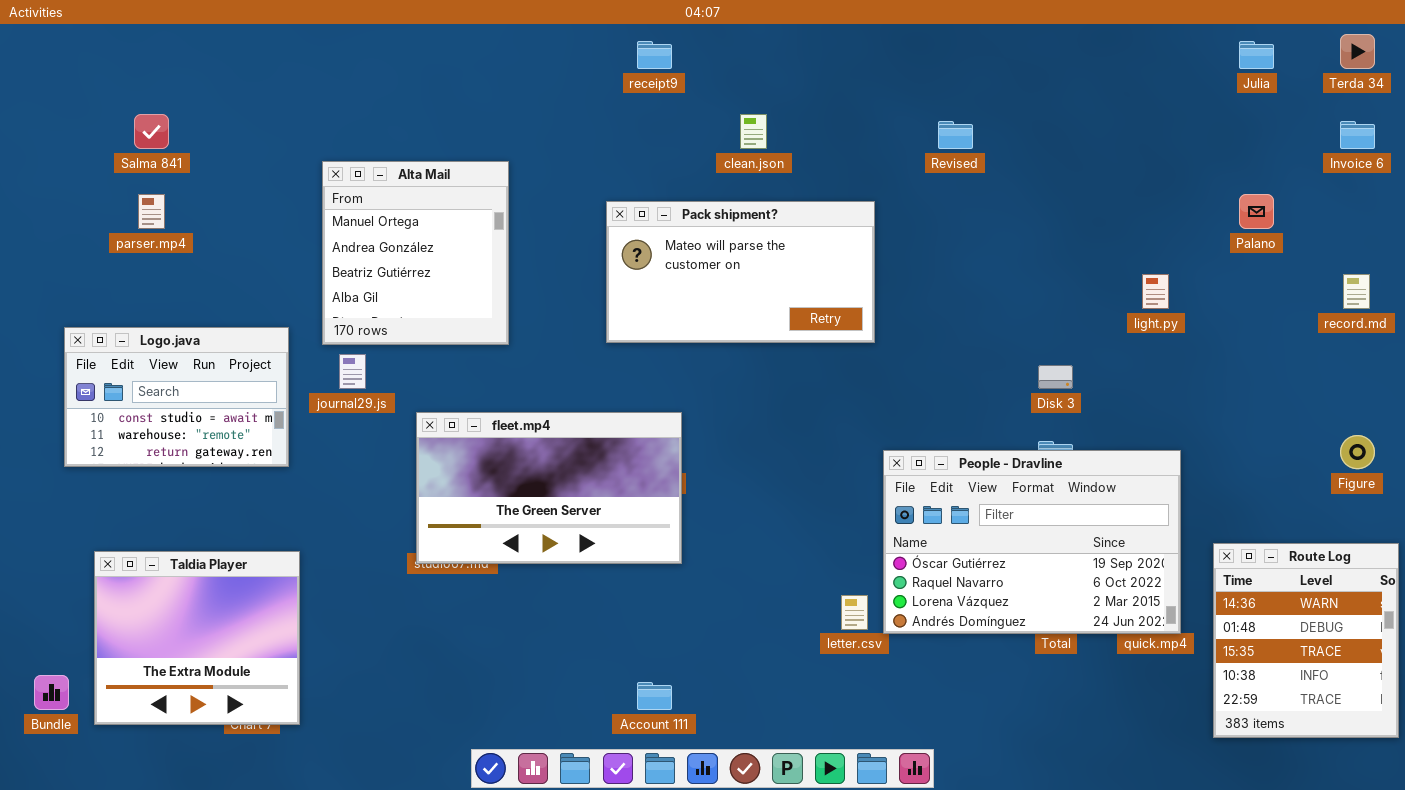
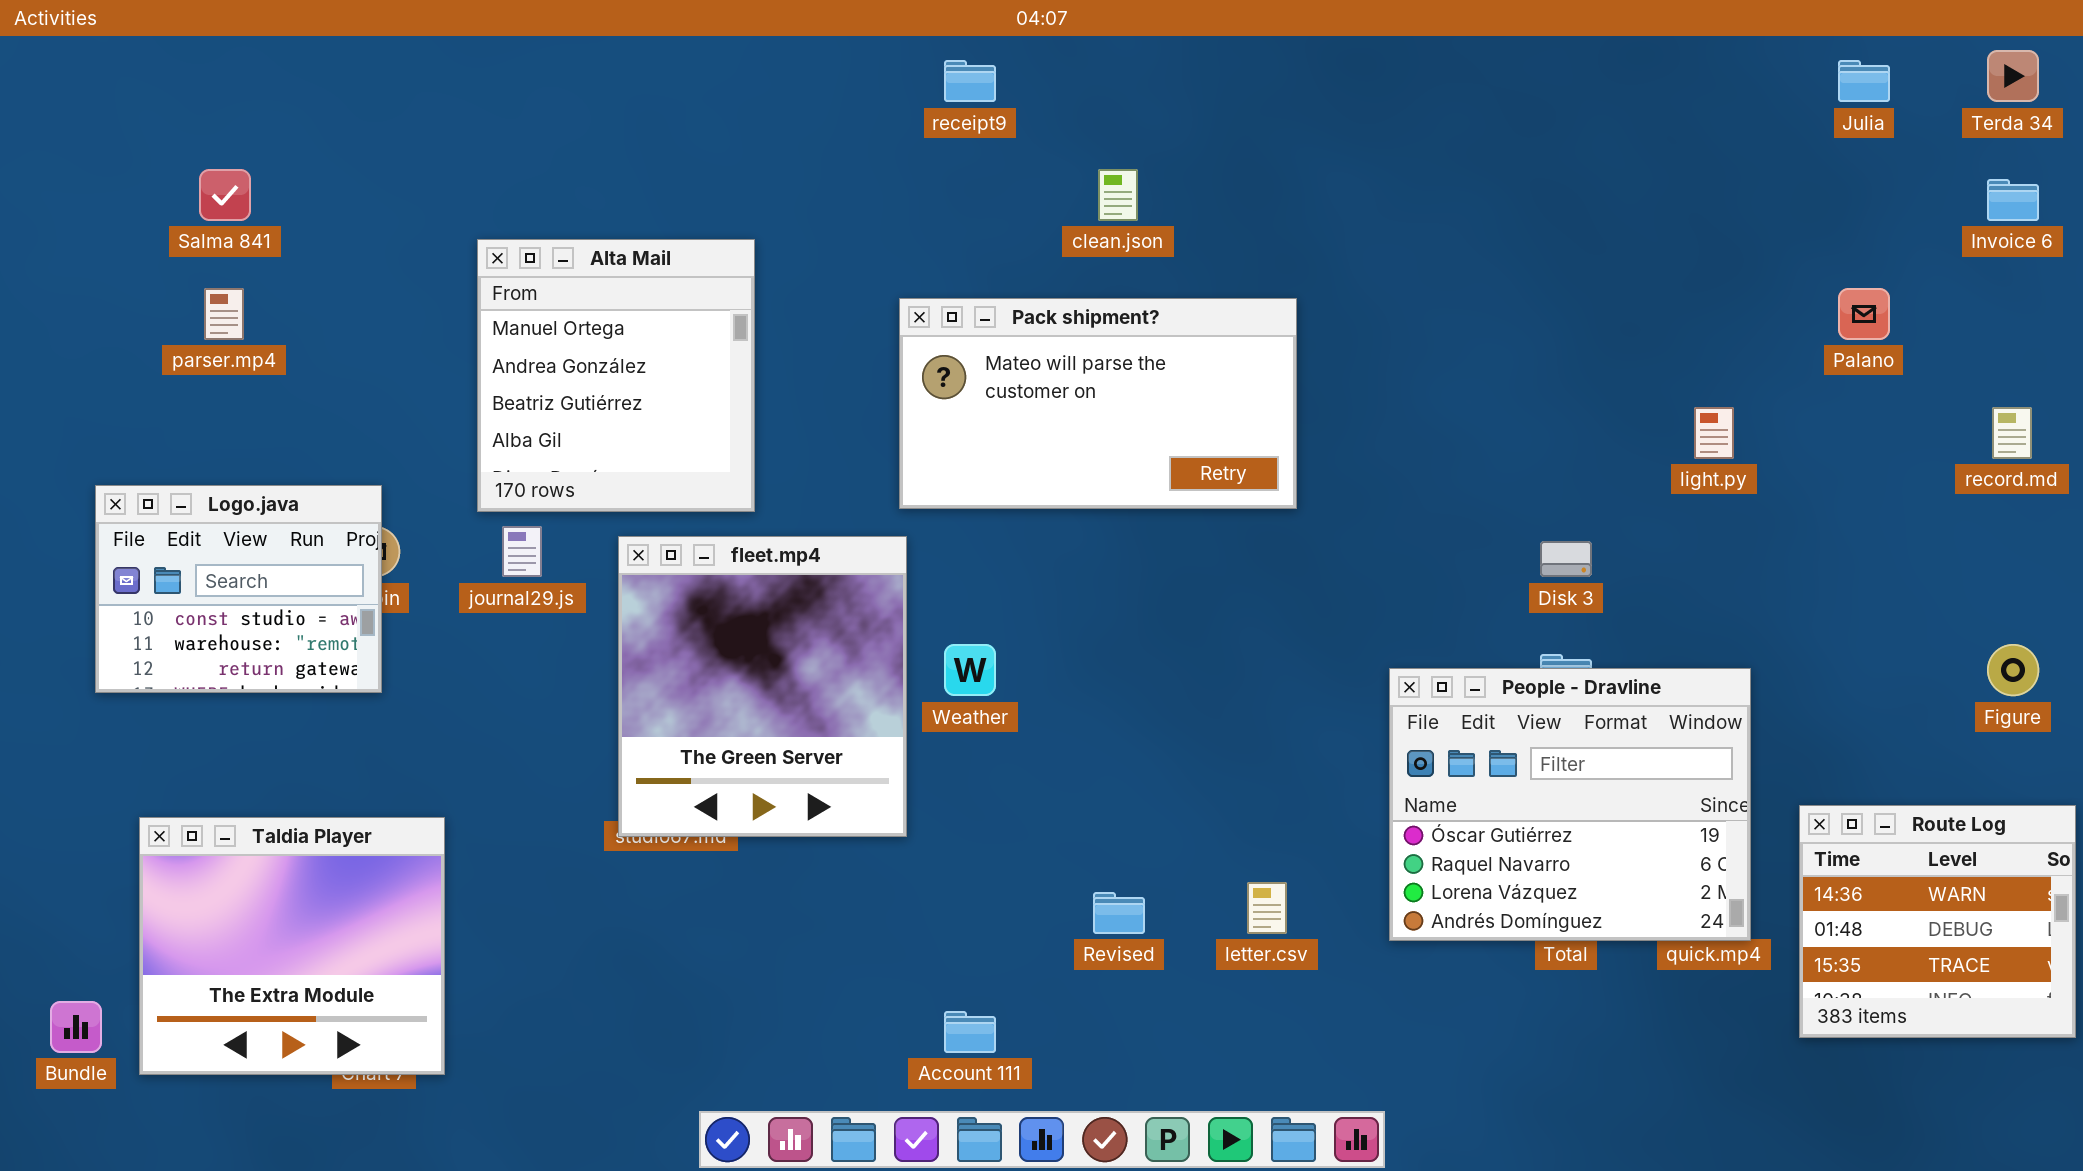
Revised: [938,121,973,149] -> [1093,892,1145,934], moved
Logo.java: [64,327,289,467] -> [95,485,382,693], resized
fleet.mp4: [416,412,682,564] -> [618,536,907,837], resized
People - Dravline: [883,450,1181,634] -> [1389,668,1751,941], resized
Route Log: [1213,543,1399,738] -> [1799,805,2076,1038], resized

